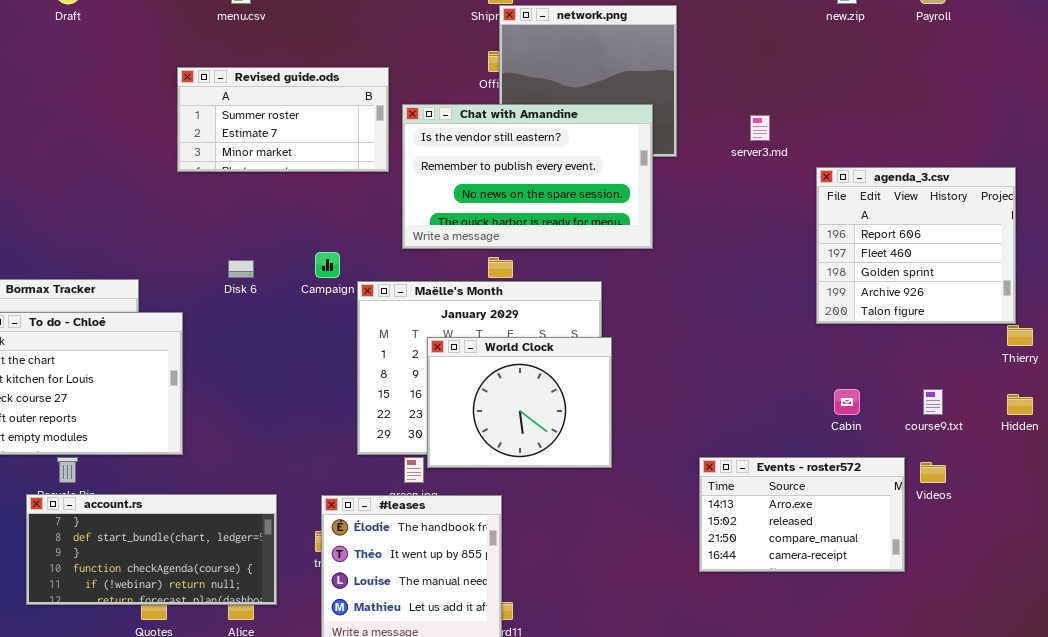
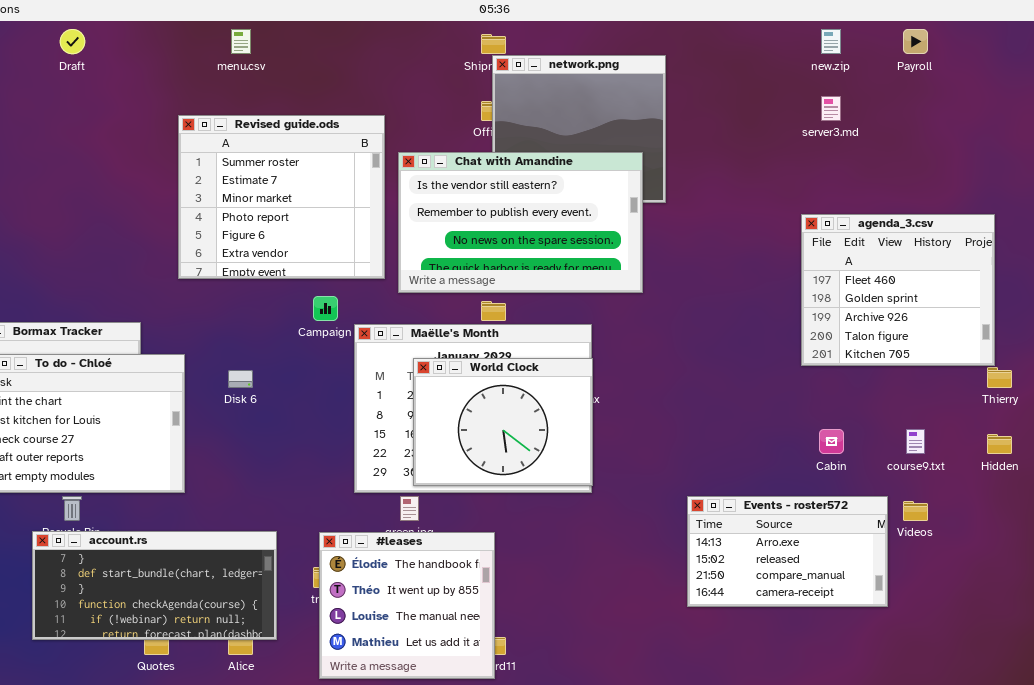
Revised guide.ods: [177,67,389,172] -> [178,115,385,279], resized
server3.md: [750,115,770,141] -> [821,96,841,121], moved
agenda_3.csv: [816,167,1016,324] -> [801,214,995,366], scrolled down 1 row
Disk 6: [228,260,254,278] -> [228,370,253,388], moved
World Clock: [427,337,612,468] -> [413,358,593,486], moved

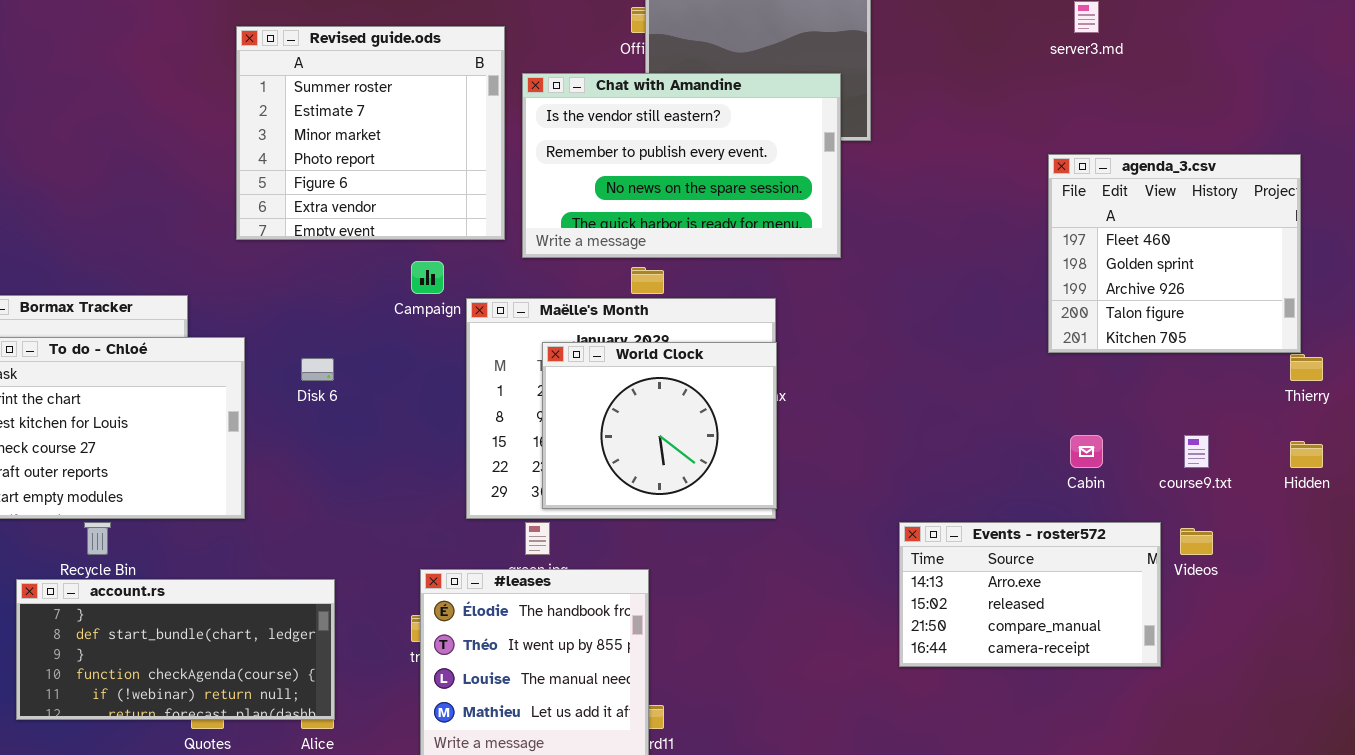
account.rs: [32,531,277,640] -> [16,579,335,720], moved

